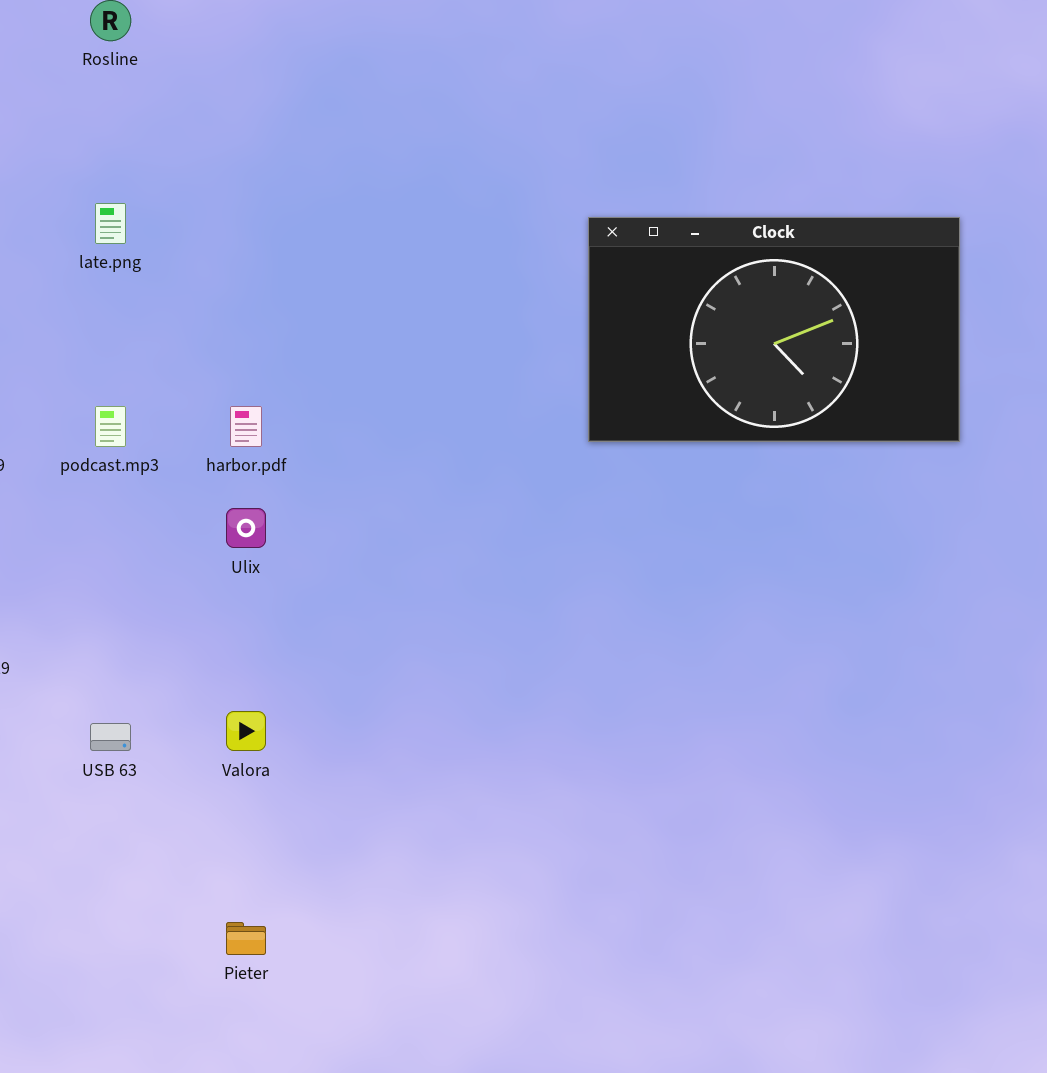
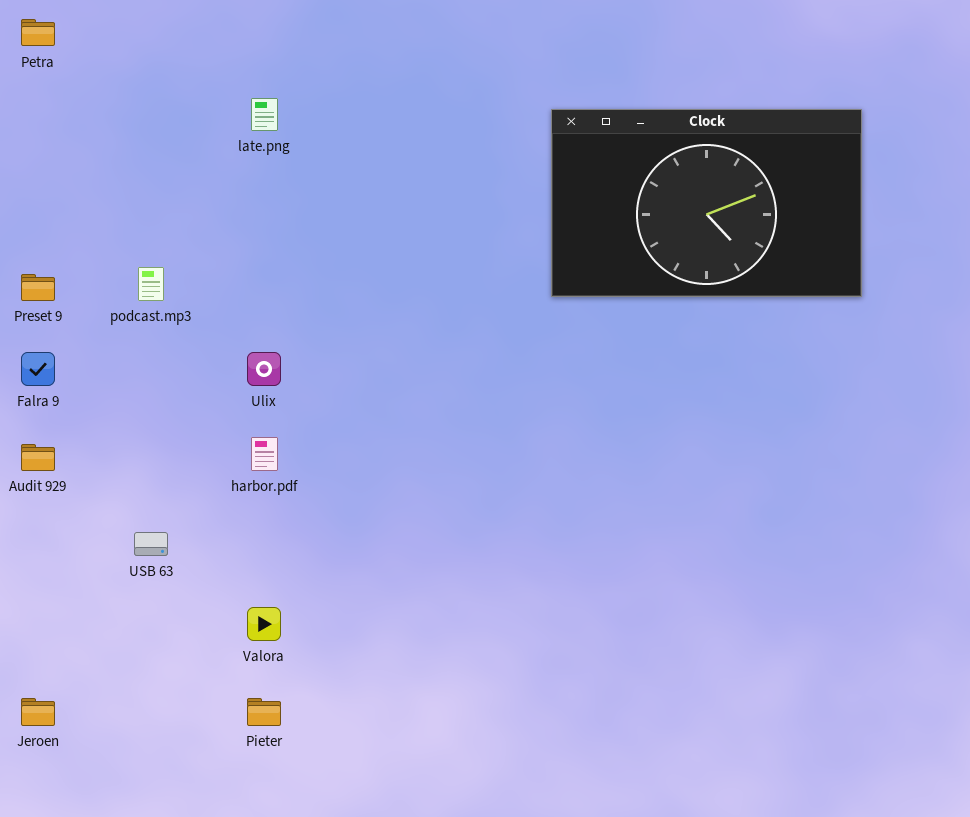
late.png: [95,203,126,244] -> [251,98,278,131], moved
harbor.pdf: [230,406,262,447] -> [251,437,278,471], moved
Valora: [226,711,266,751] -> [247,607,281,641], moved

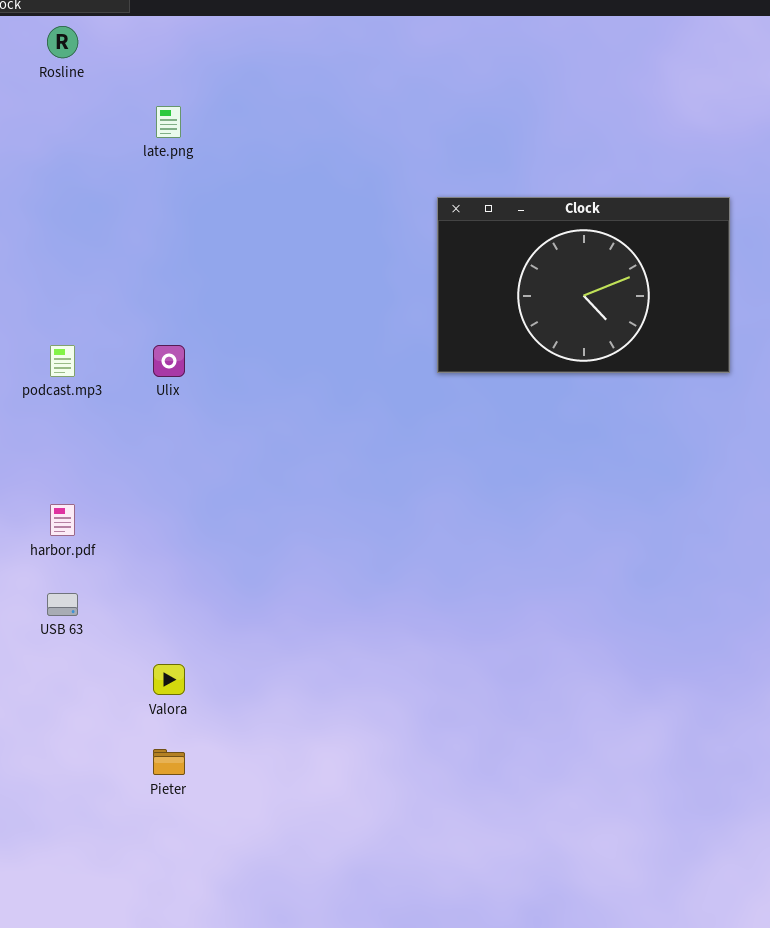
late.png: [251,98,278,131] -> [156,106,181,138], moved
Ulix: [247,352,281,386] -> [153,345,185,377], moved
harbor.pdf: [251,437,278,471] -> [50,504,75,536], moved

